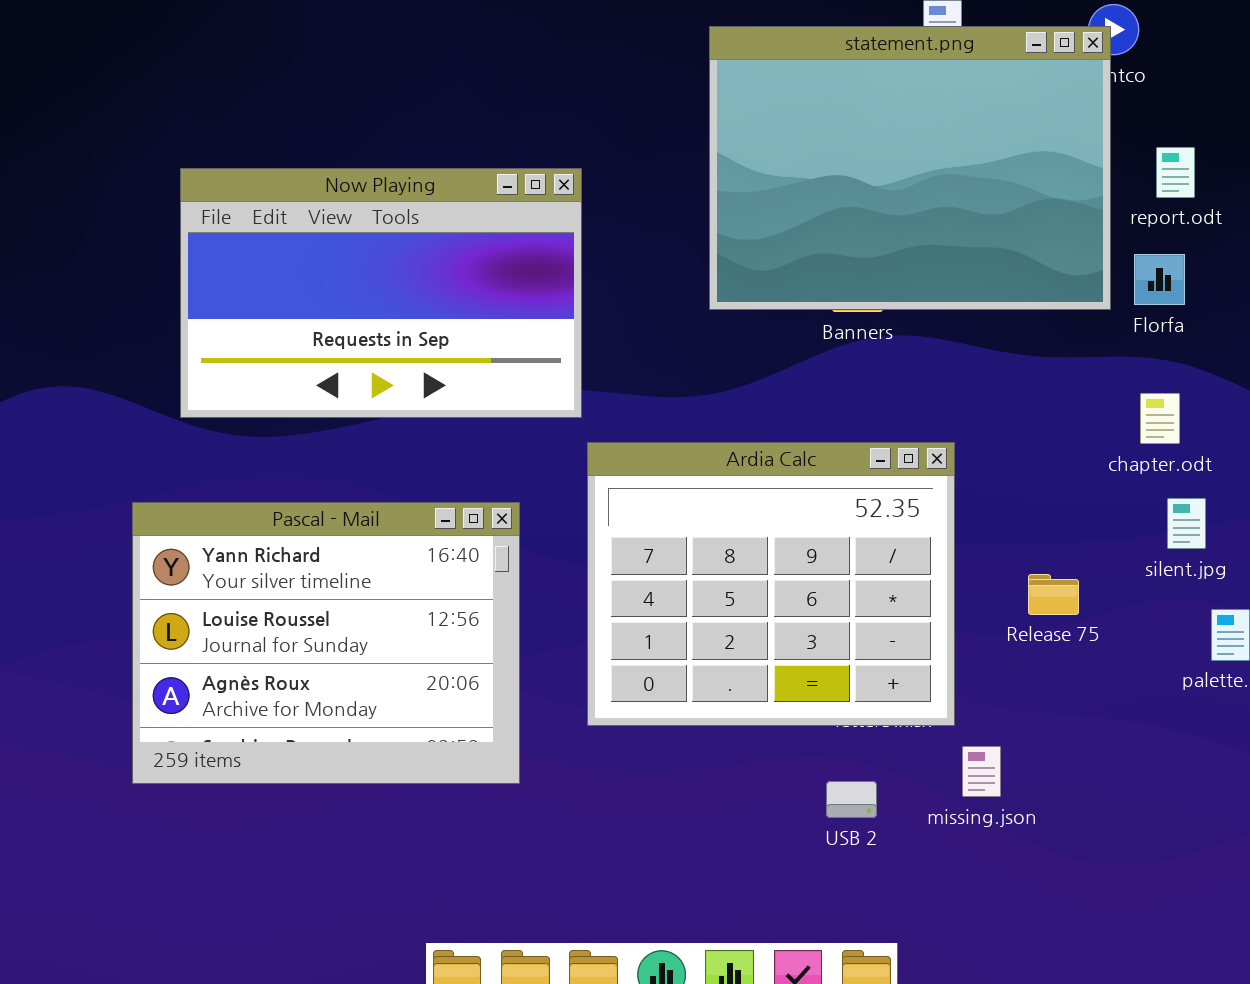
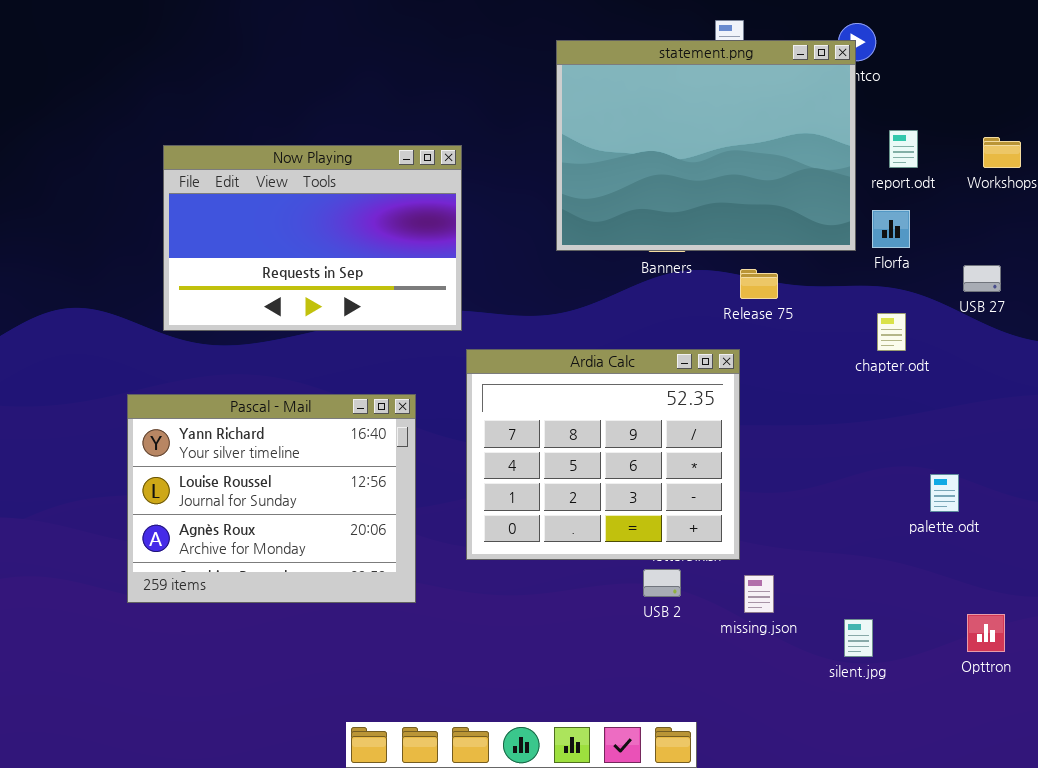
silent.jpg: [1167,498,1206,549] -> [844,619,873,657], moved
Release 75: [1028,574,1079,615] -> [740,269,778,299], moved
USB 2: [826,781,877,818] -> [643,569,681,597], moved

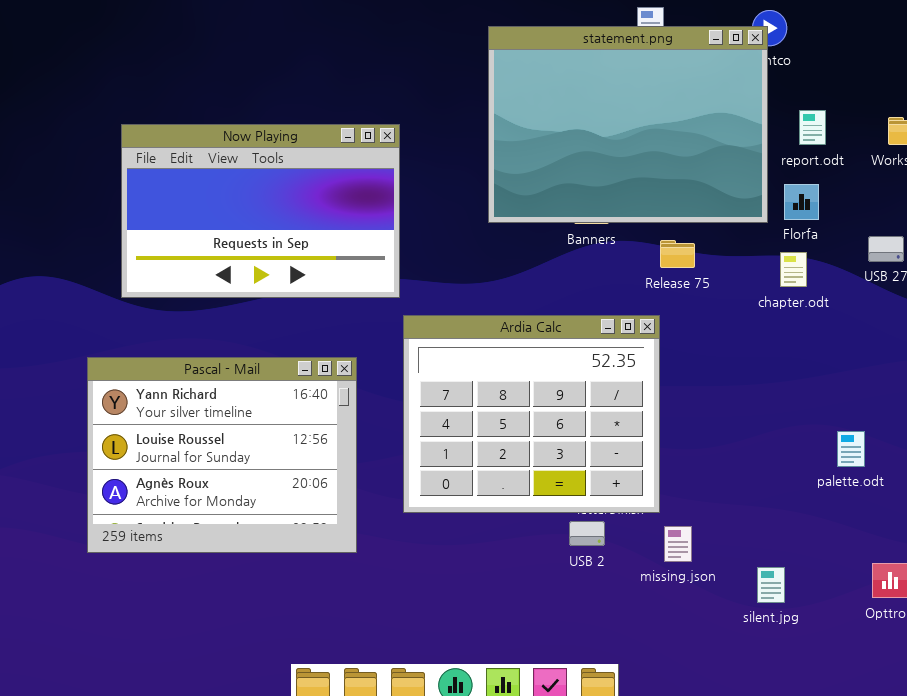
chapter.odt: [877,313,906,351] -> [780,252,807,287], moved

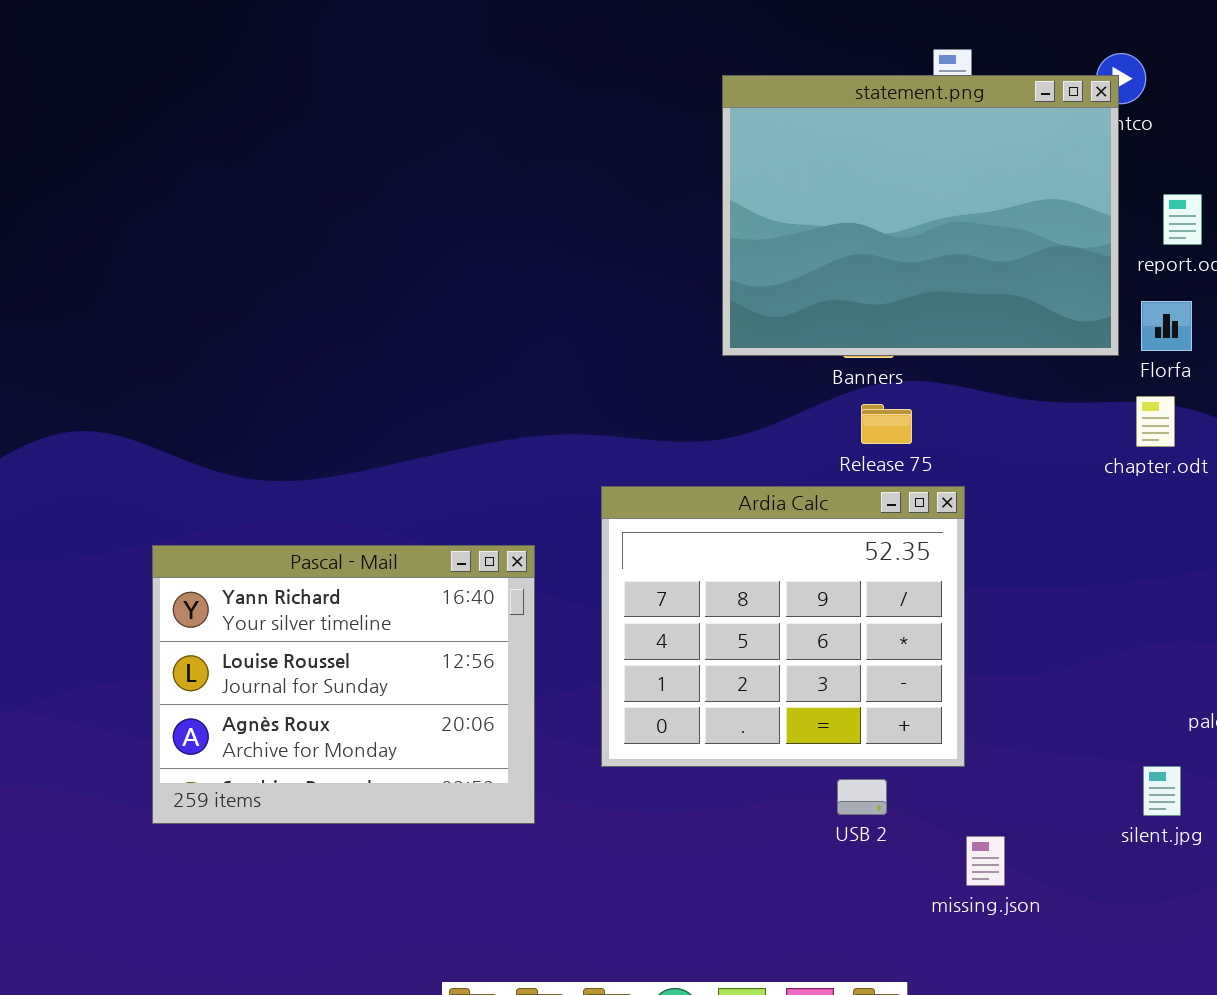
Now Playing: [121,124,400,298] -> none, closed
Release 75: [660,240,695,268] -> [861,404,912,444], moved
missing.json: [664,526,692,562] -> [966,836,1005,886], moved
silent.jpg: [757,567,785,603] -> [1143,766,1181,816], moved

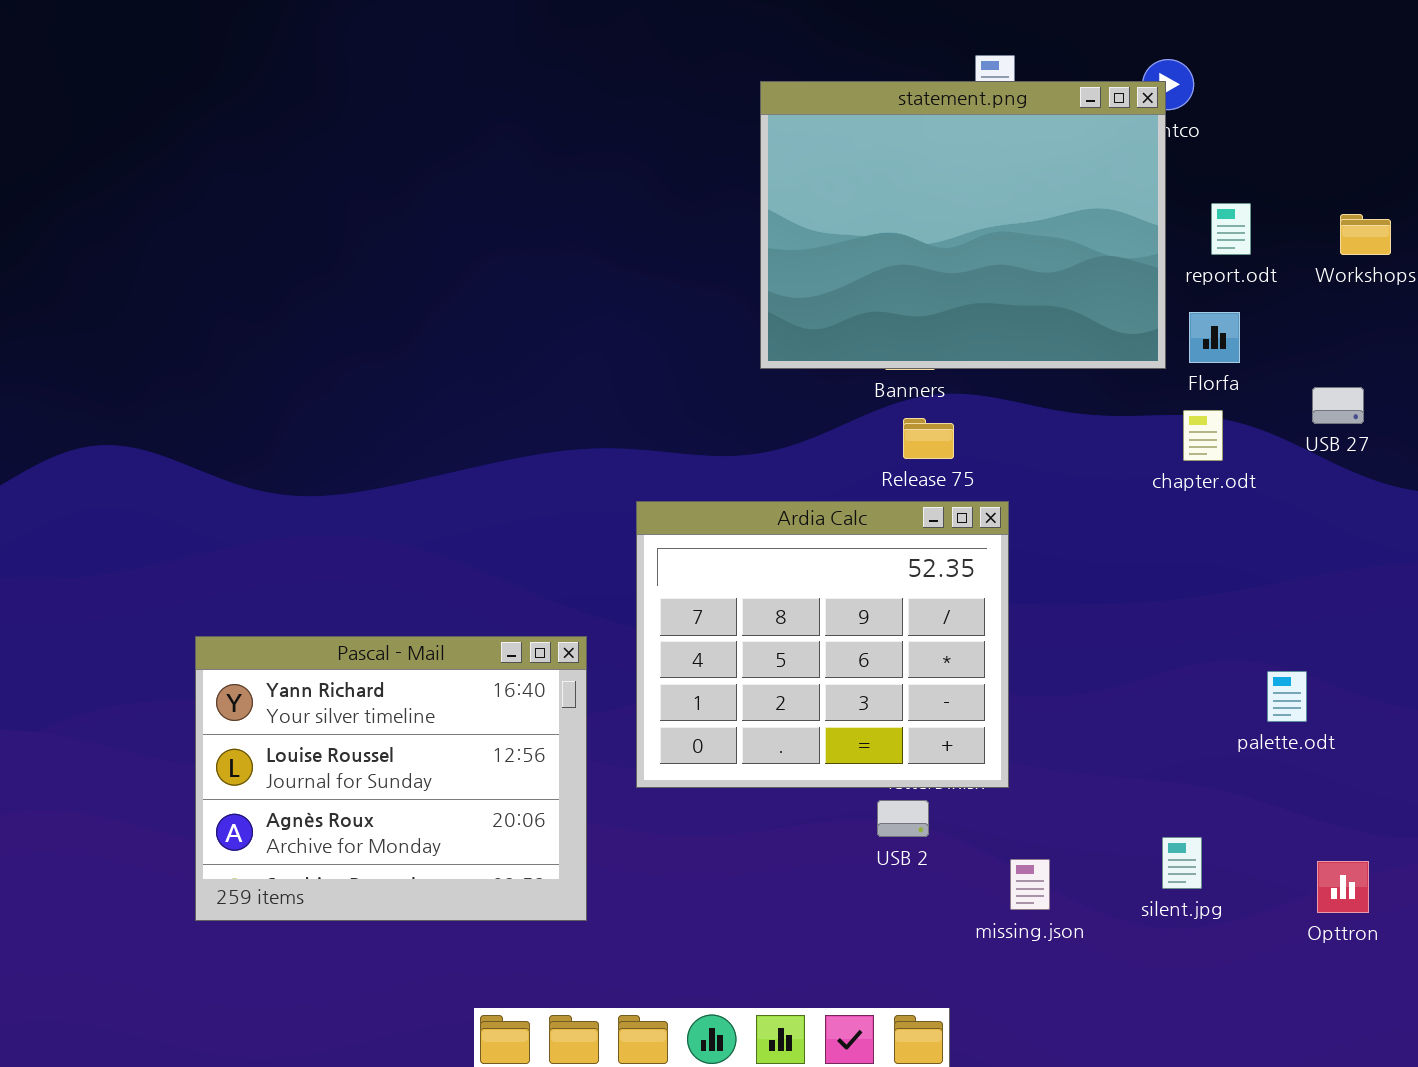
Pascal - Mail: [152,545,535,824] -> [195,636,587,921], moved
silent.jpg: [1143,766,1181,816] -> [1162,837,1202,889], moved

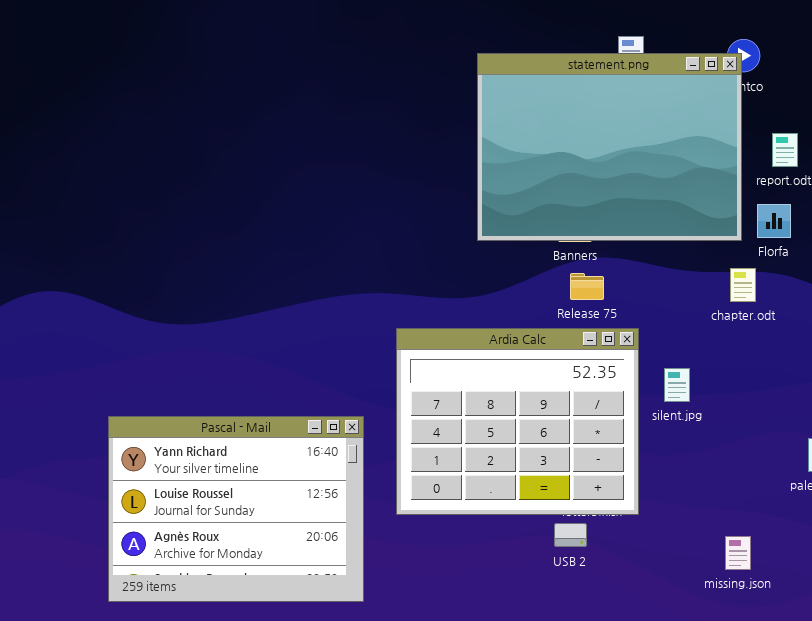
chapter.odt: [1183,410,1223,461] -> [730,268,756,302], moved
silent.jpg: [1162,837,1202,889] -> [664,368,690,402], moved
missing.json: [1010,859,1050,910] -> [725,536,751,570], moved

